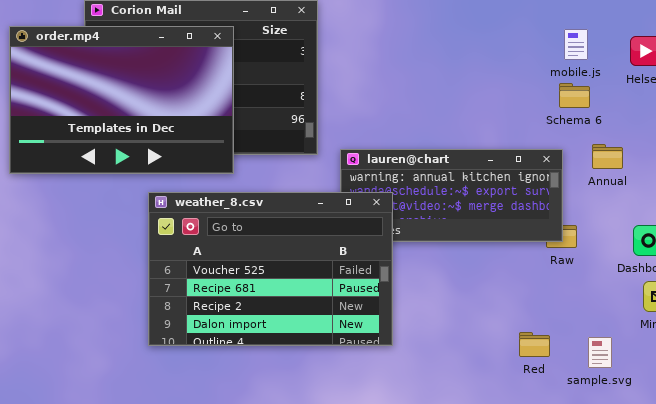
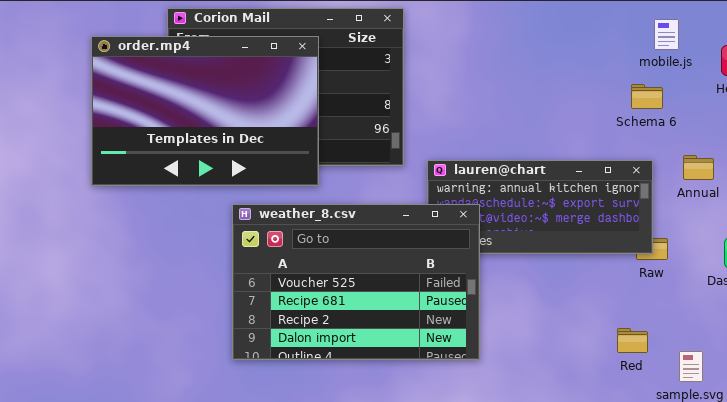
mobile.js: [564,29,588,60] -> [654,19,679,50], moved
Schema 6: [559,83,590,108] -> [631,84,663,109], moved
Red: [519,332,550,357] -> [617,328,648,353], moved

